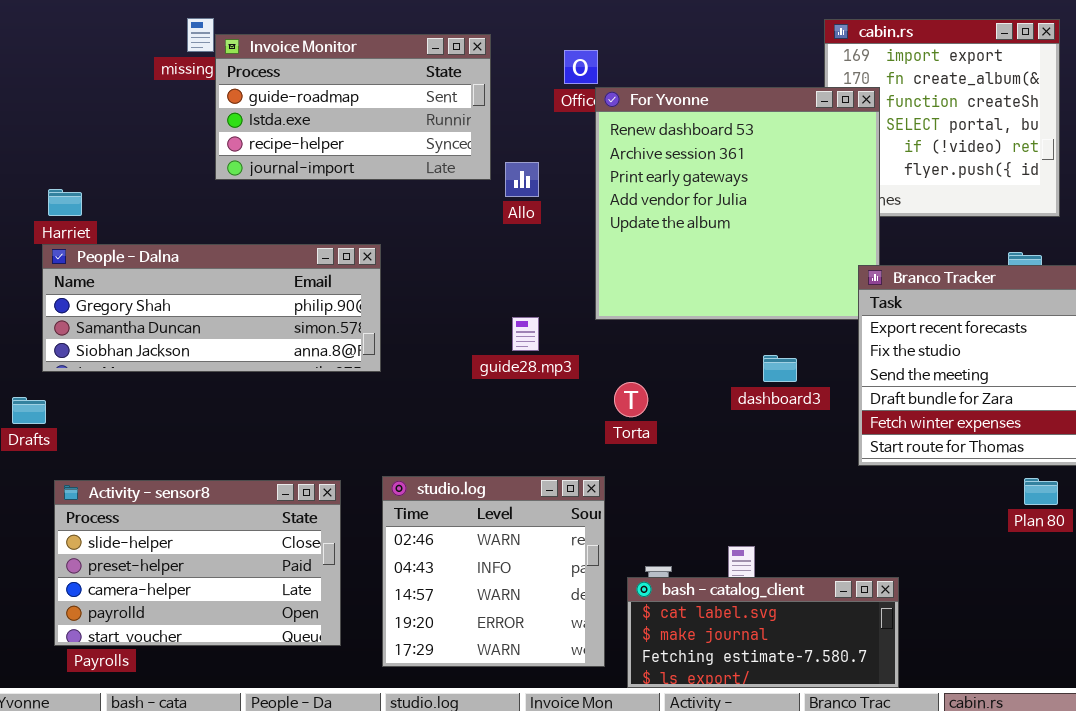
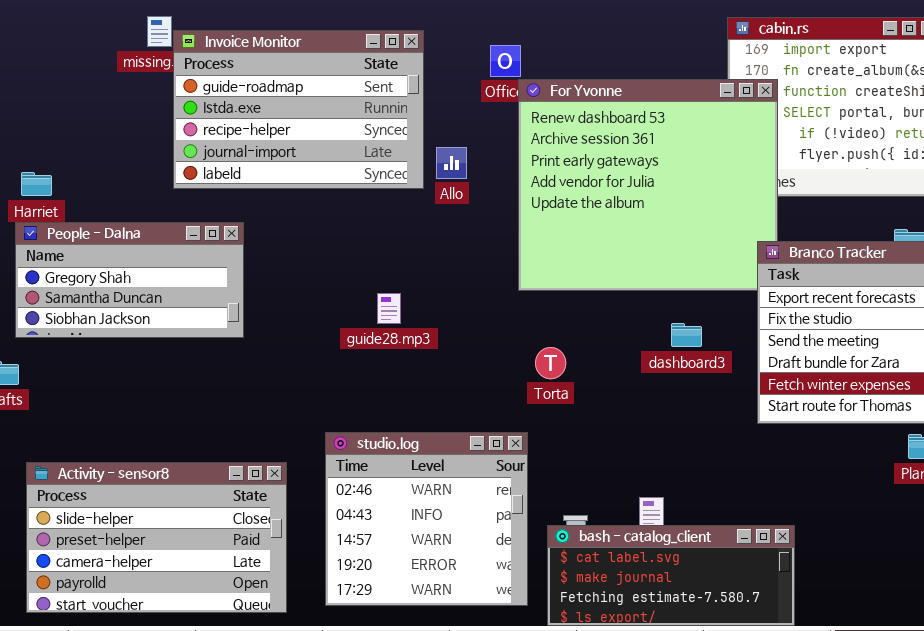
Invoice Monitor: [215,34,491,180] -> [173,30,424,189], resized
People - Dalna: [42,244,381,372] -> [15,222,244,338], resized
guide28.mp3: [512,317,539,351] -> [377,293,401,324], moved
Activity - sensor8: [54,480,341,646] -> [26,462,287,613], moved

